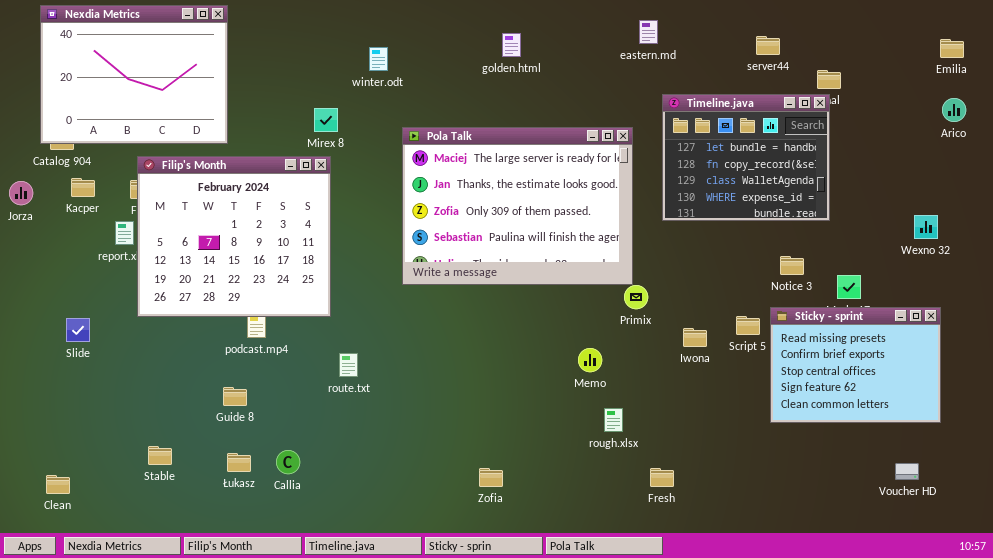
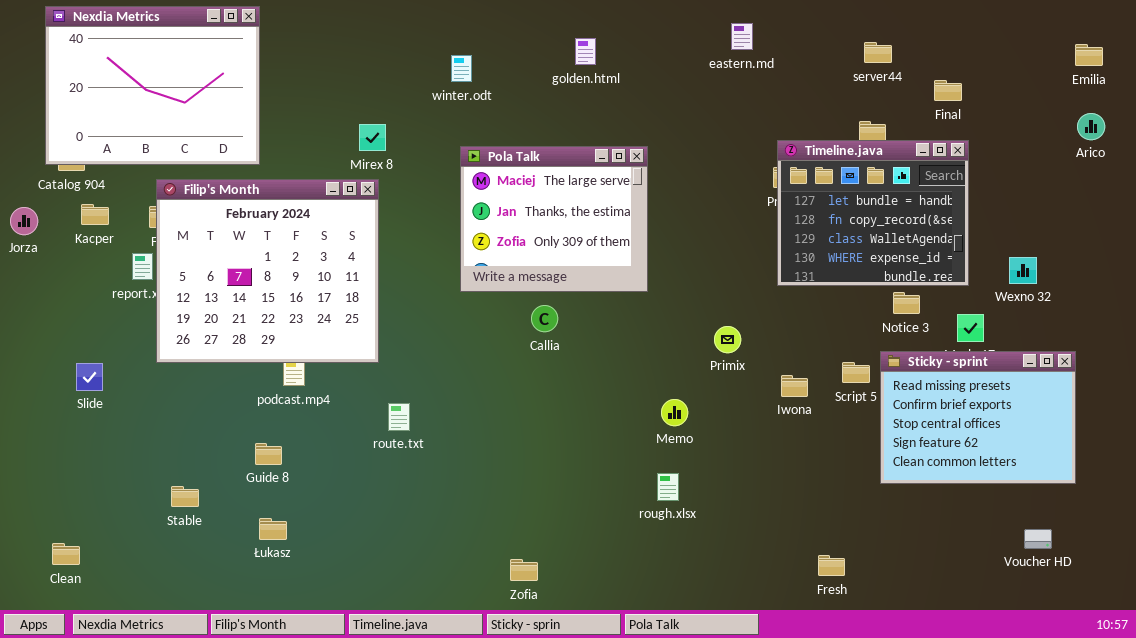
winter.odt: [369,47,388,71] -> [451,55,472,82], moved
Timeline.java: [662,94,830,221] -> [777,140,969,286], moved
Pola Talk: [402,127,633,285] -> [460,146,648,292], resized
Wexno 32: [914,215,938,239] -> [1009,257,1037,284], moved
rough.xlsx: [604,408,623,432] -> [657,473,679,501], moved
Stable: [148,446,172,465] -> [171,486,199,507], moved
Callia: [276,450,300,474] -> [531,305,558,332], moved
Zofia: [479,468,503,487] -> [510,559,538,581], moved
Fresh: [650,468,674,487] -> [818,555,845,576], moved

